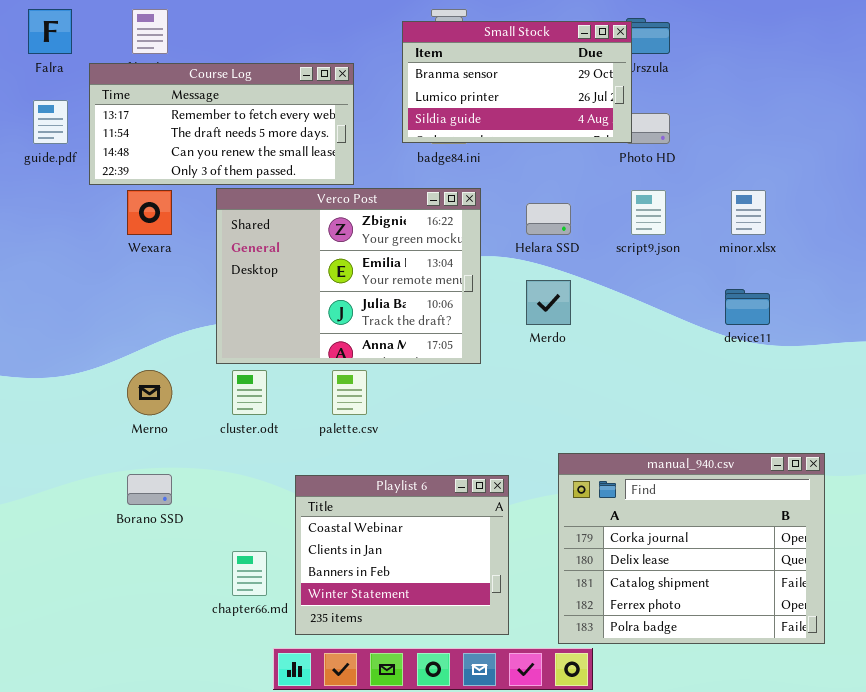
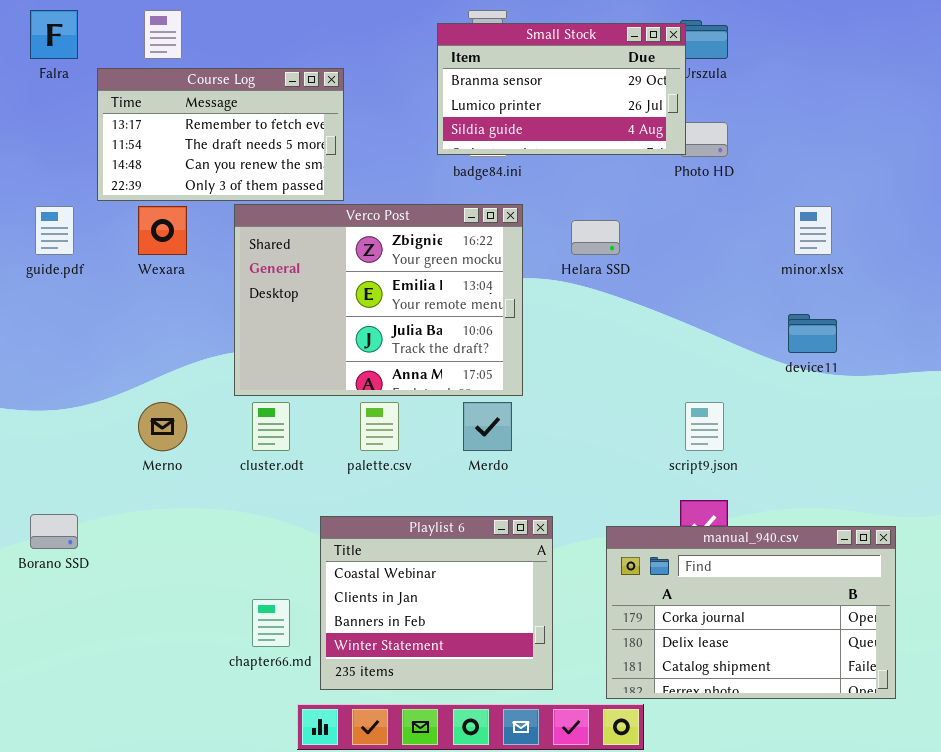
Course Log: [89,63,354,185] -> [97,68,344,201], resized
guide.pdf: [33,100,68,144] -> [35,206,74,255], moved
script9.json: [631,190,666,235] -> [685,402,724,451], moved
Merdo: [526,280,571,325] -> [463,402,512,451], moved
manual_940.csv: [558,453,825,644] -> [606,526,896,699], resized
Borano SSD: [127,474,172,505] -> [30,514,78,549], moved

